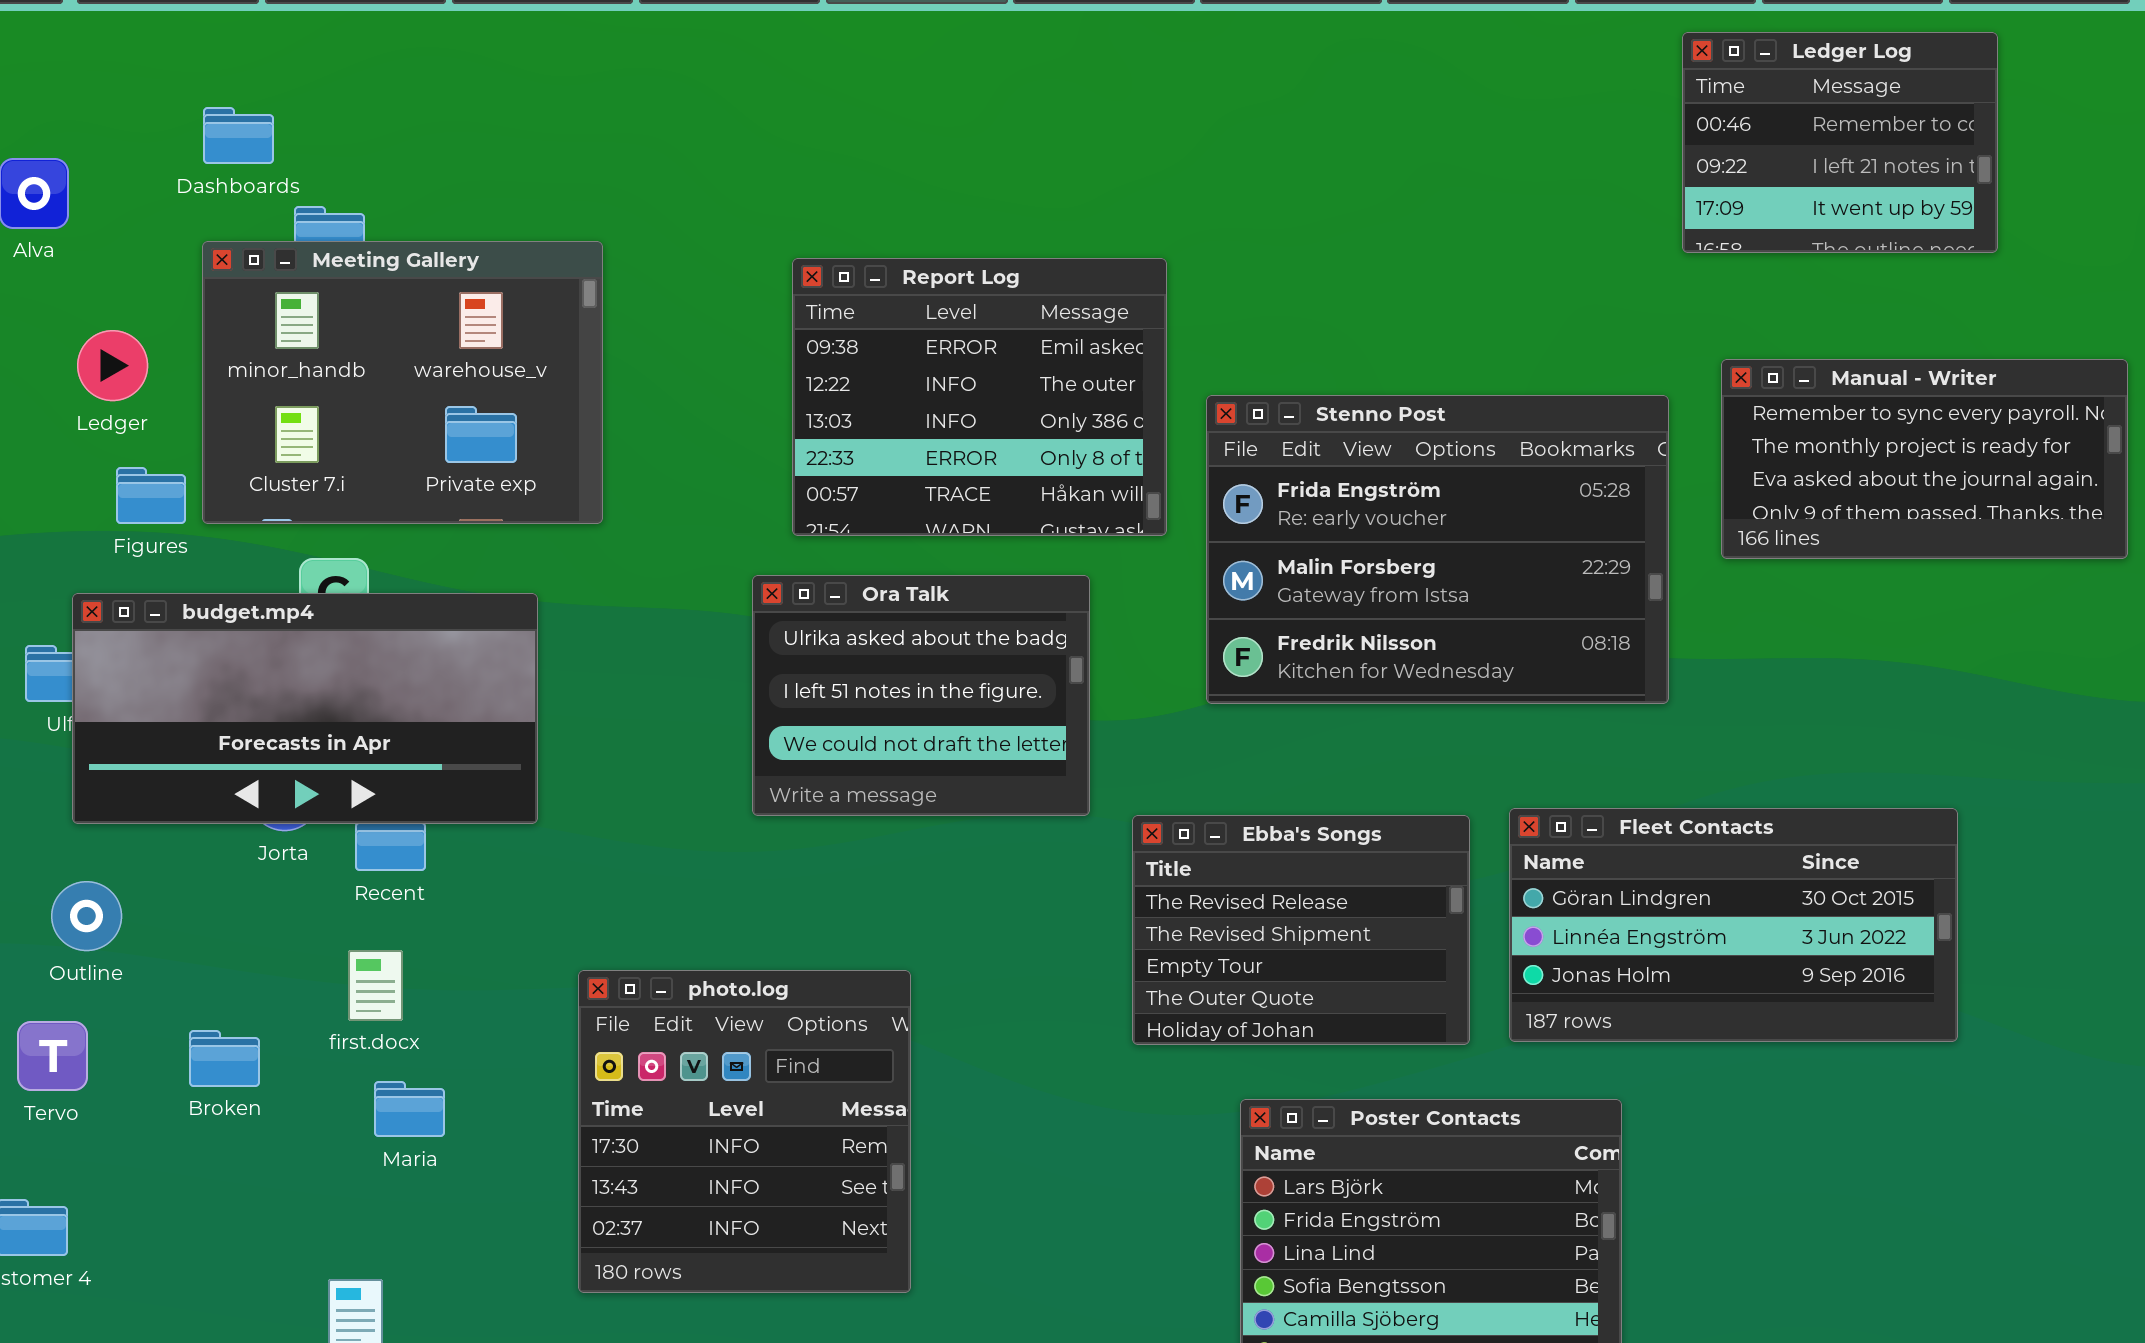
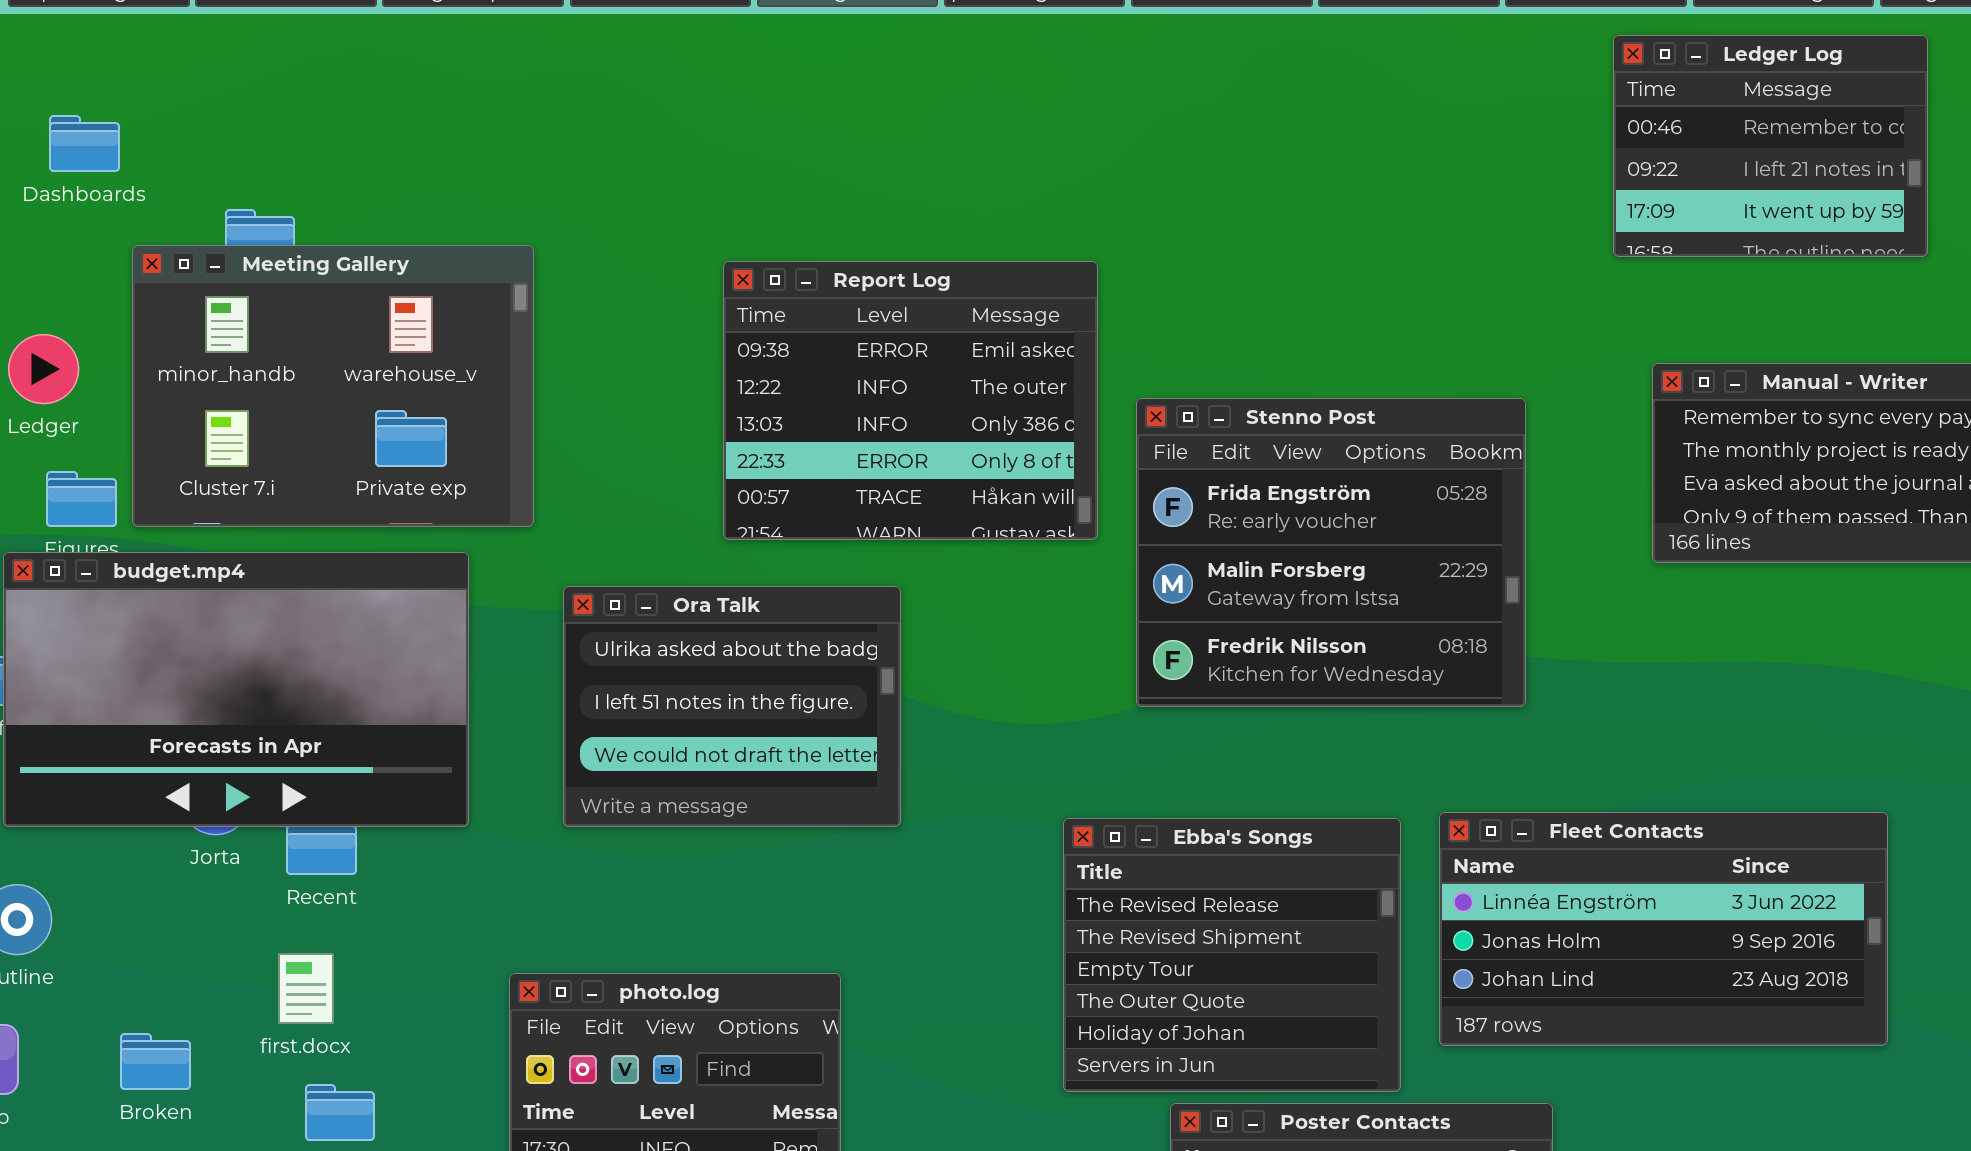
Dashboards: [203,107,274,164] -> [49,115,120,172], moved
Stenno Post: [1206,395,1669,704] -> [1136,398,1526,707], resized
Ora Talk: [752,575,1090,816] -> [563,586,901,827], moved
budget.mp4: [72,593,538,824] -> [3,552,469,827], resized
Fleet Contacts: [1509,808,1958,1042] -> [1439,812,1888,1046], scrolled down 1 row
Ebba's Songs: [1132,815,1470,1045] -> [1063,818,1401,1092], resized

